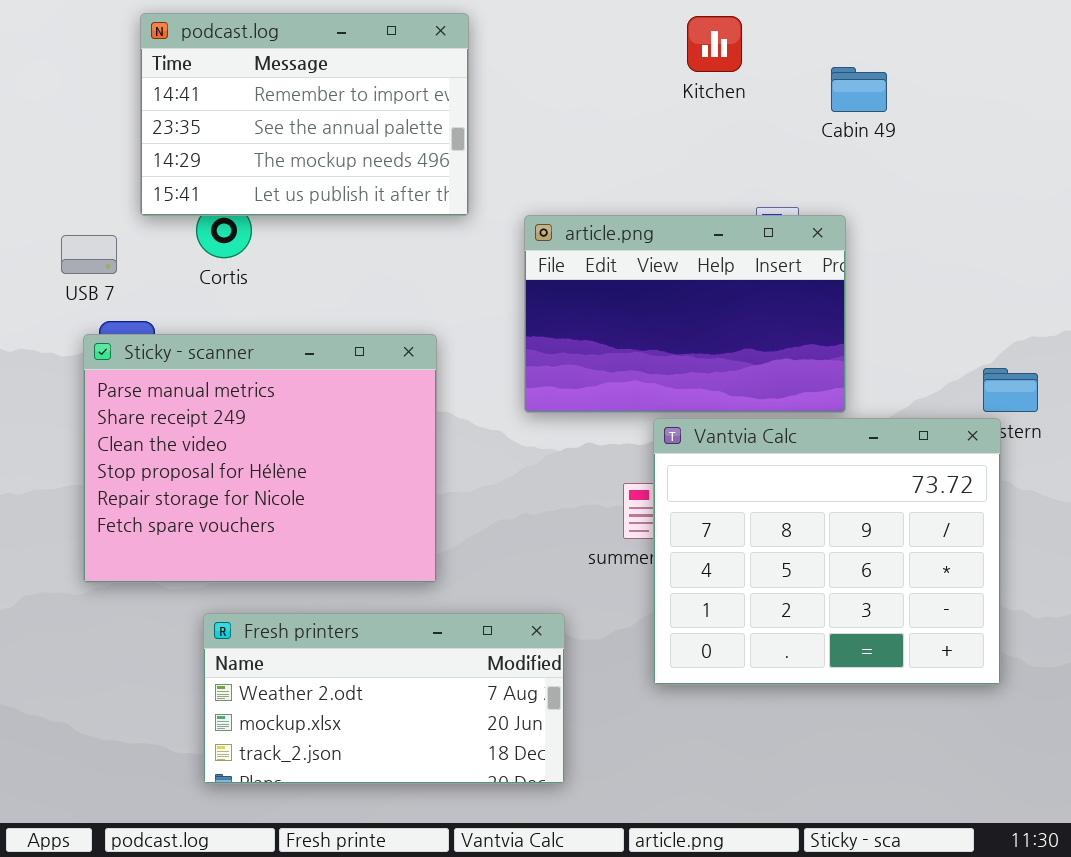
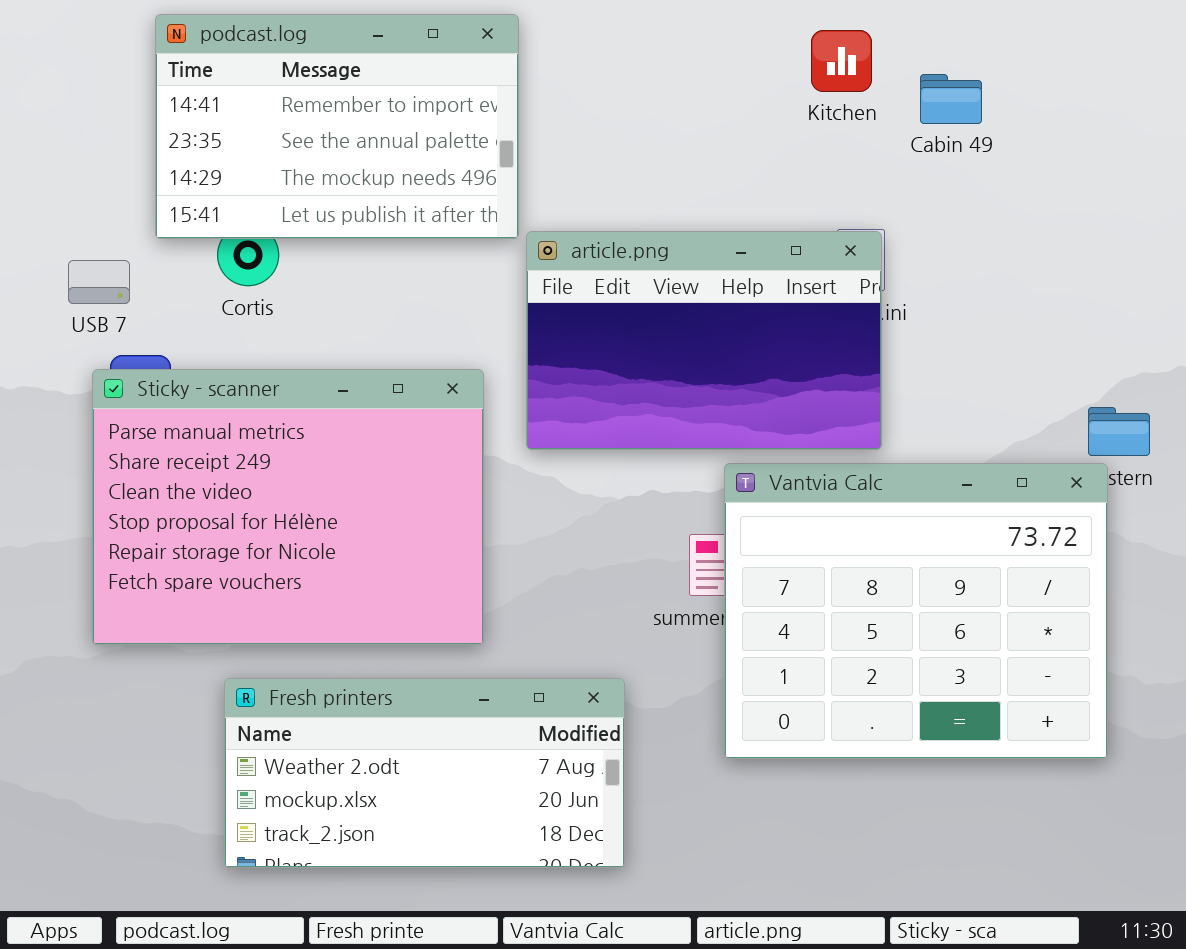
Kitchen: [687,16,742,72] -> [811,30,872,92], moved
article.png: [524,215,846,413] -> [526,231,882,450], moved

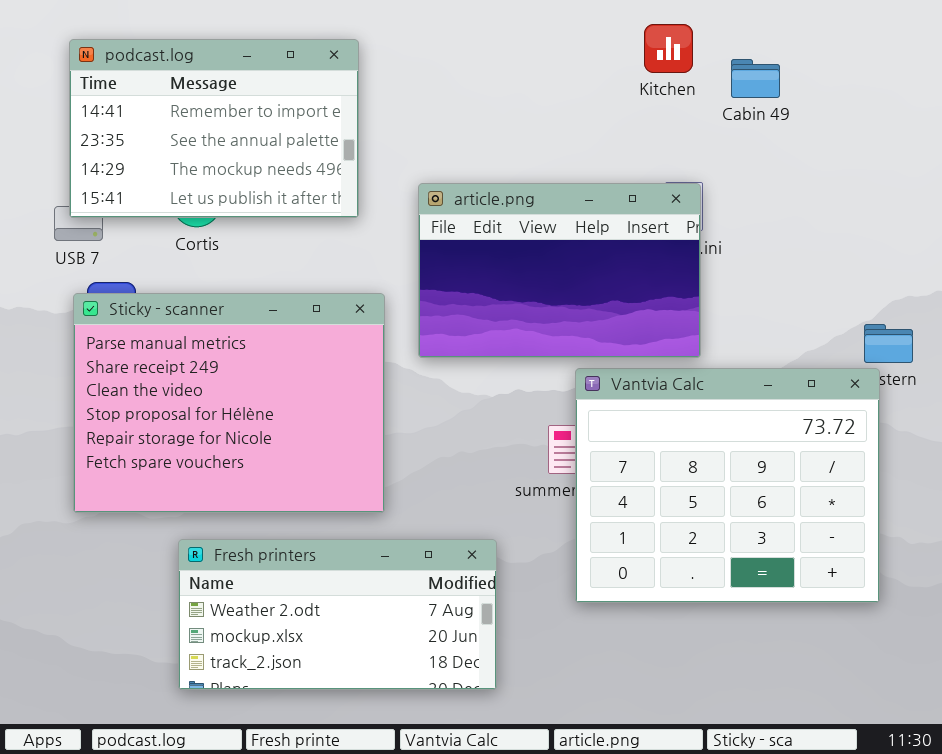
podcast.log: [155,14,519,239] -> [69,39,359,218], moved

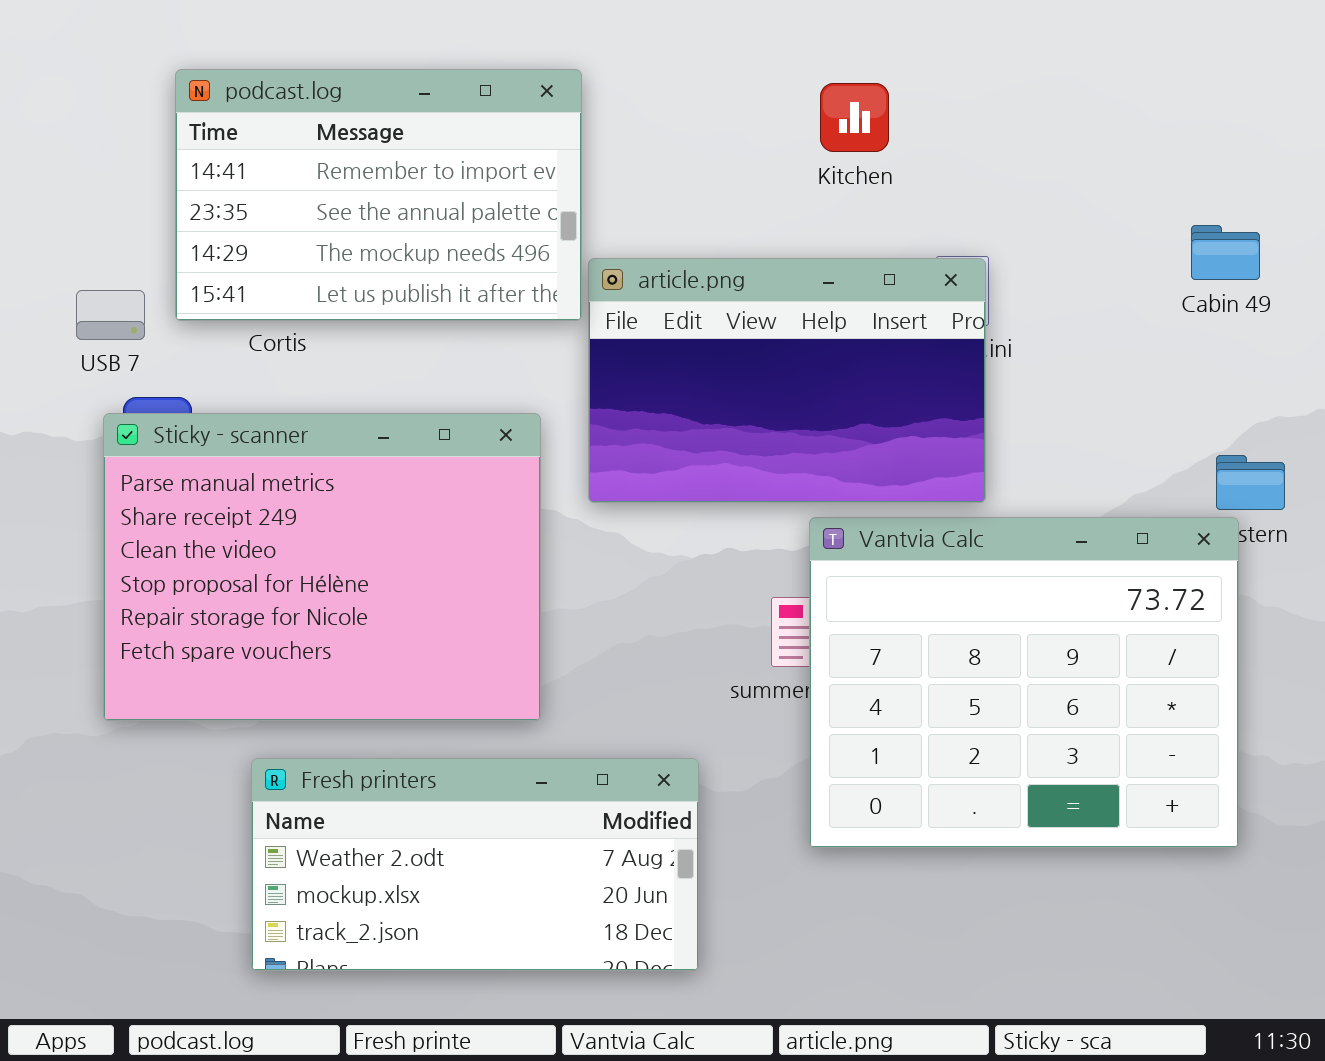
Kitchen: [644,24,693,73] -> [820,83,889,152], moved
podcast.log: [69,39,359,218] -> [175,69,582,321], moved
Cabin 49: [731,59,780,98] -> [1191,225,1260,280], moved

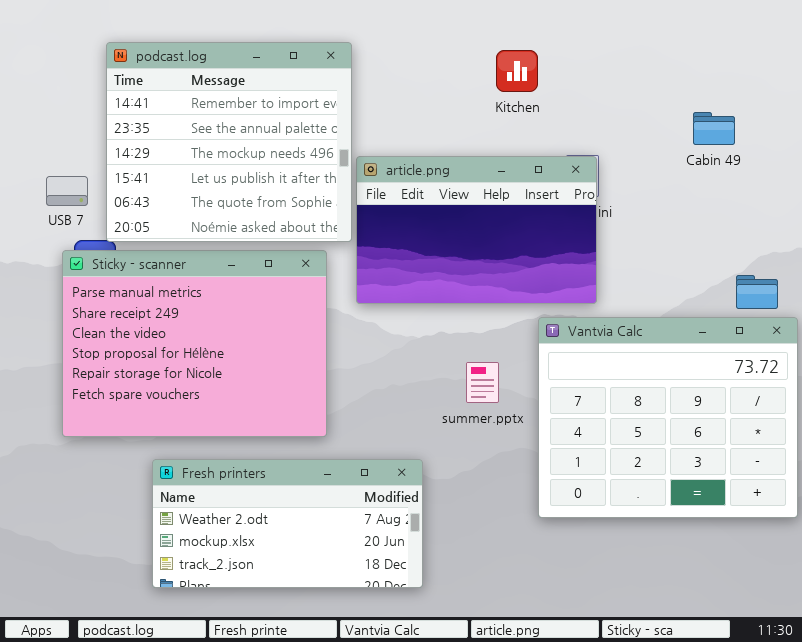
podcast.log: [175,69,582,321] -> [106,42,352,242], resized
Cabin 49: [1191,225,1260,280] -> [693,112,735,145], moved
Vantvia Calc: [809,517,1239,848] -> [538,317,798,518], moved

